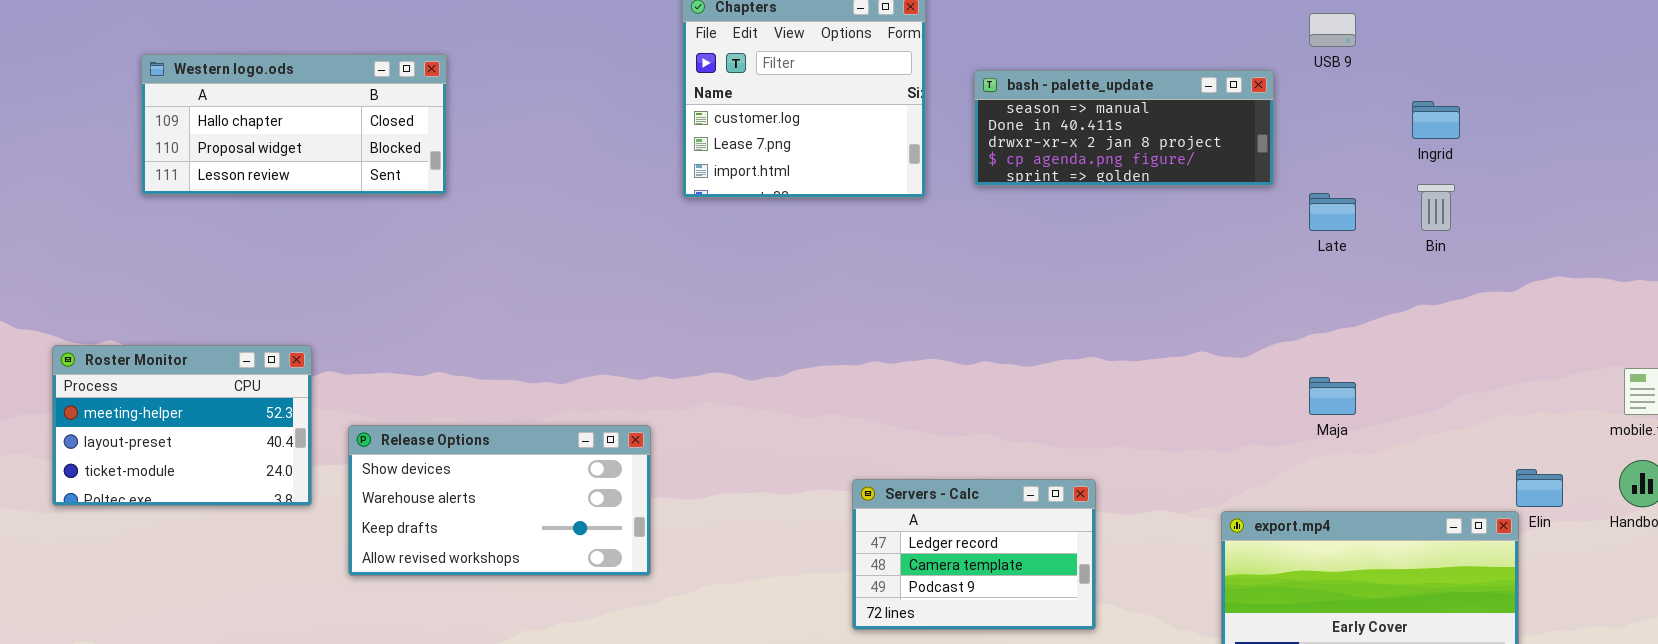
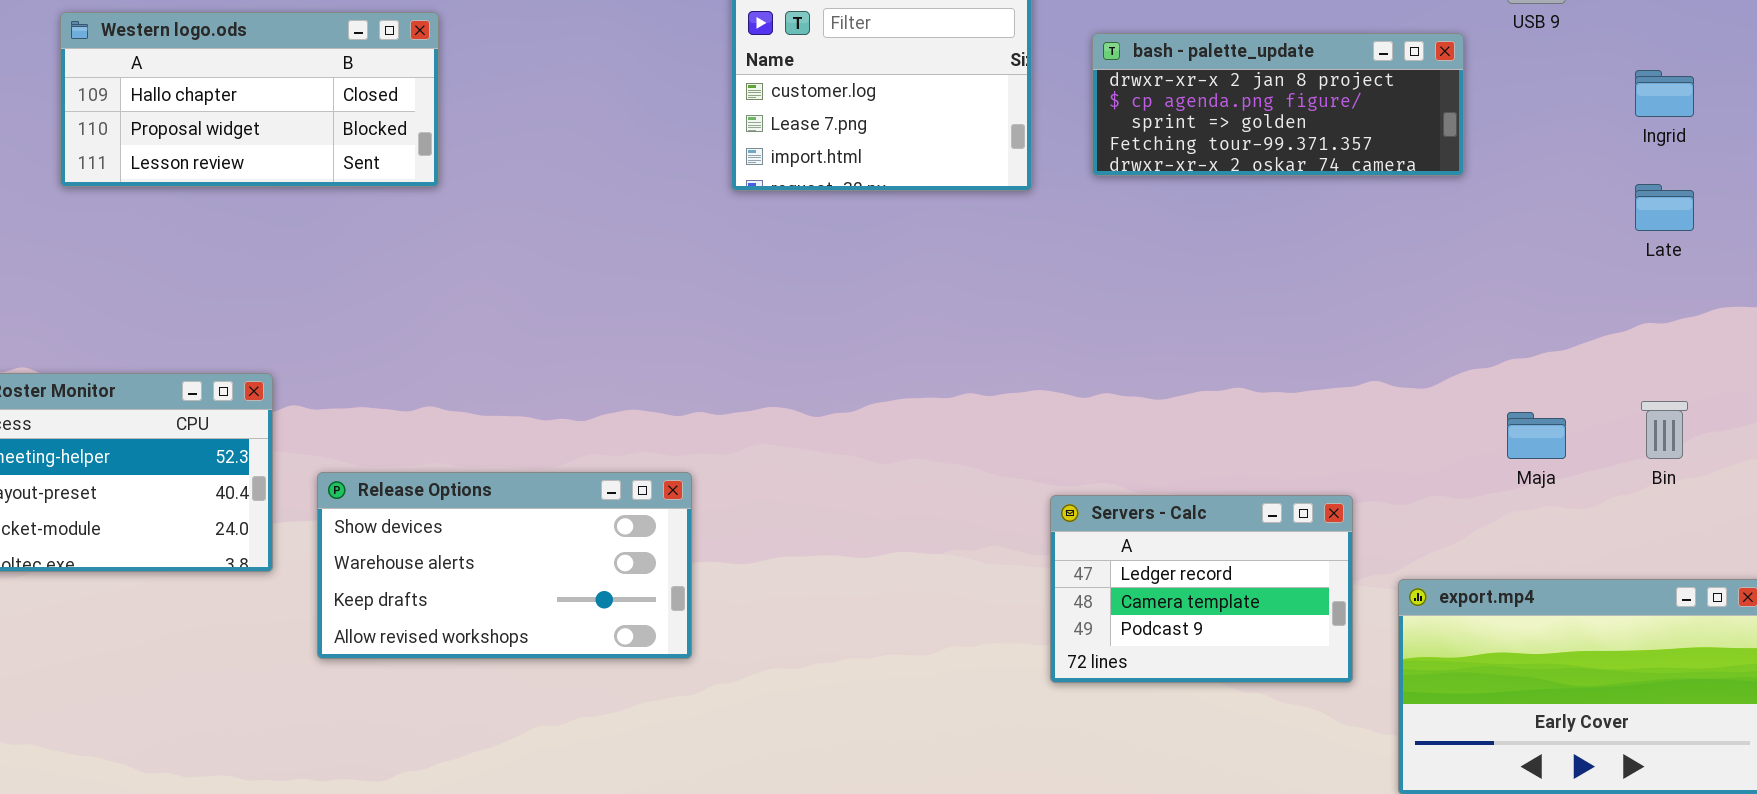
bash - palette_update: [974,70,1274,186] -> [1092,33,1464,176], scrolled down 2 rows
Bin: [1417,184,1455,231] -> [1641,401,1688,459], moved
Late: [1309,193,1356,231] -> [1635,184,1694,231], moved
Servers - Calc: [852,479,1096,630] -> [1050,495,1353,683], moved

